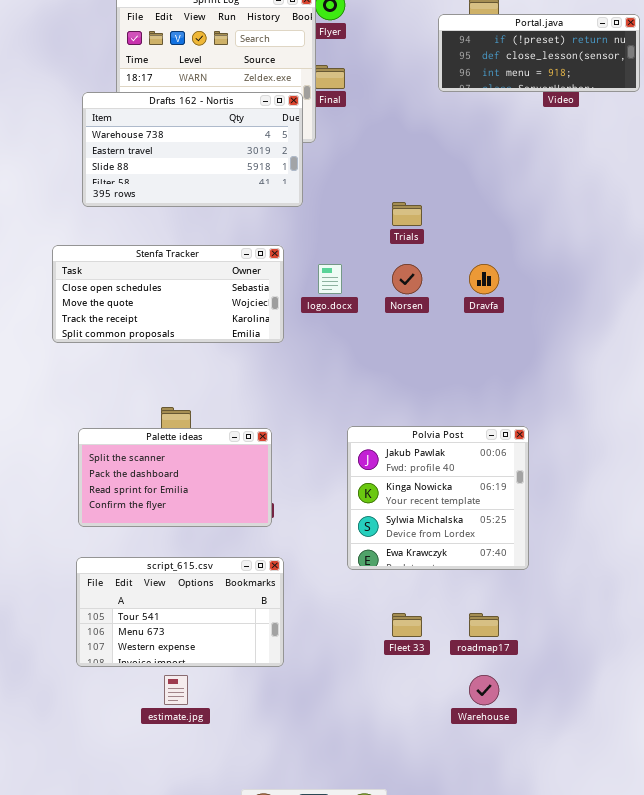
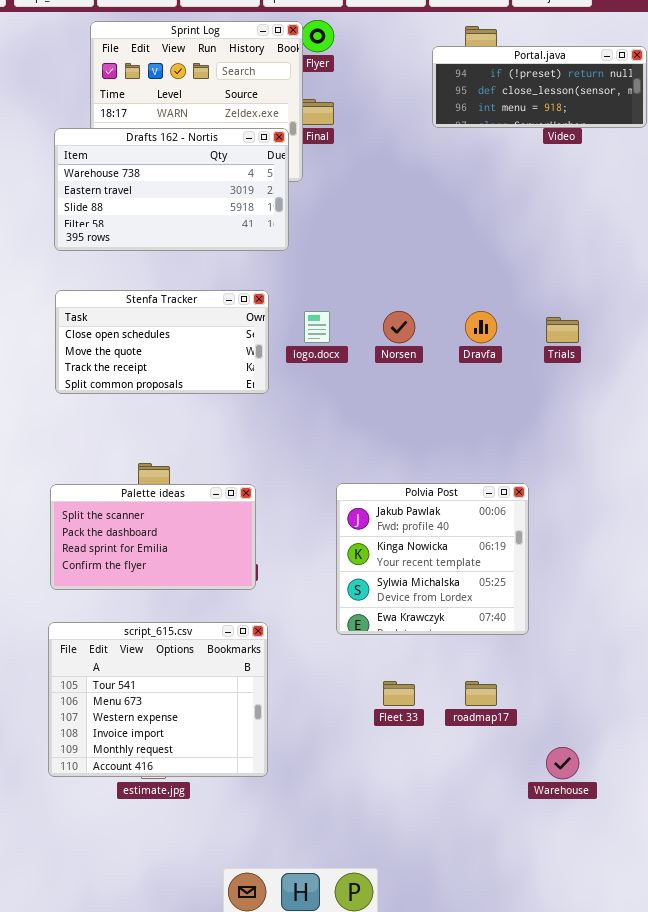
Trials: [392,202,422,226] -> [546,317,579,343], moved
Stenfa Tracker: [52,245,284,343] -> [55,290,269,394], resized
script_615.csv: [76,557,284,667] -> [48,622,268,777], resized
Warehouse: [469,675,499,705] -> [546,747,579,779], moved

